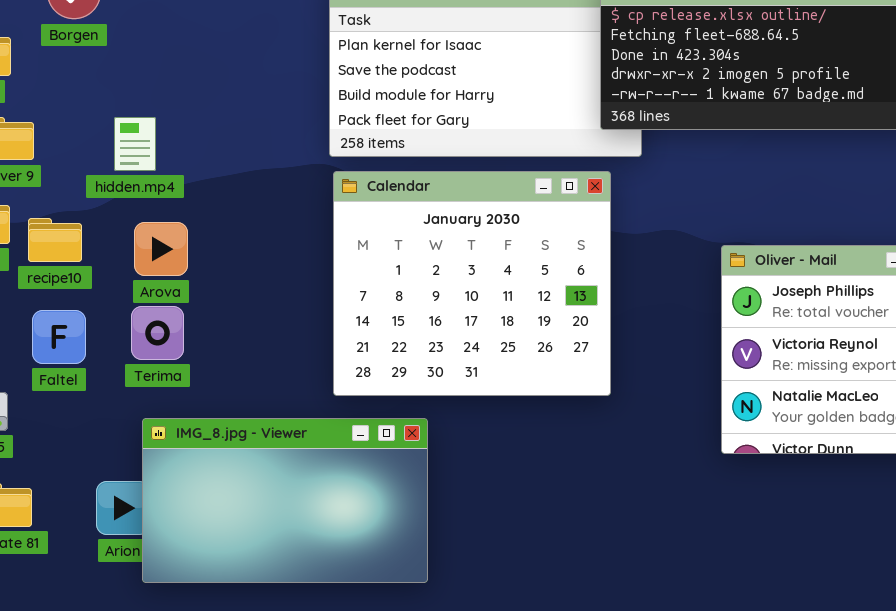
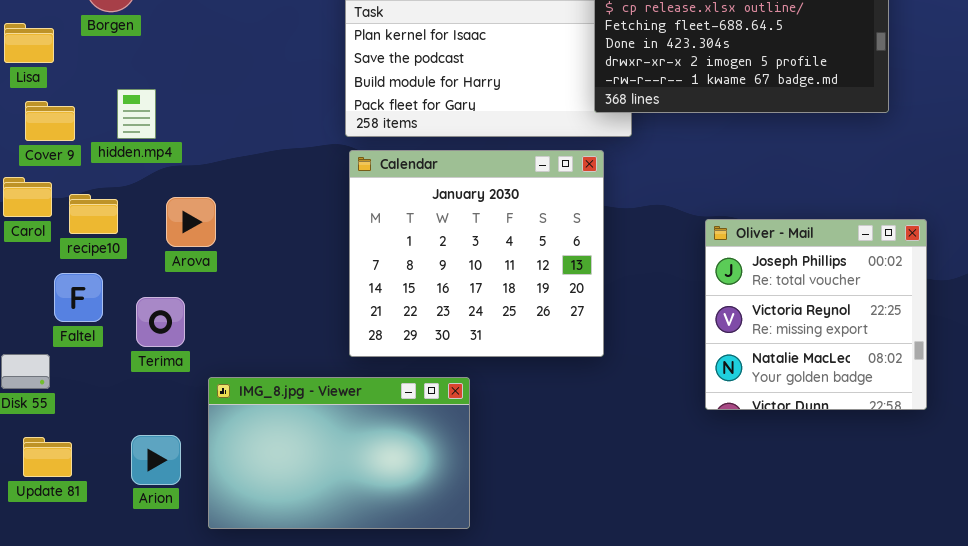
hidden.mp4: [114,117,156,171] -> [117,89,156,139], moved
Terima: [131,306,184,360] -> [136,297,185,347], moved
Faltel: [32,310,86,364] -> [54,273,103,322], moved
IMG_8.jpg - Viewer: [142,418,428,583] -> [208,377,470,529], moved

